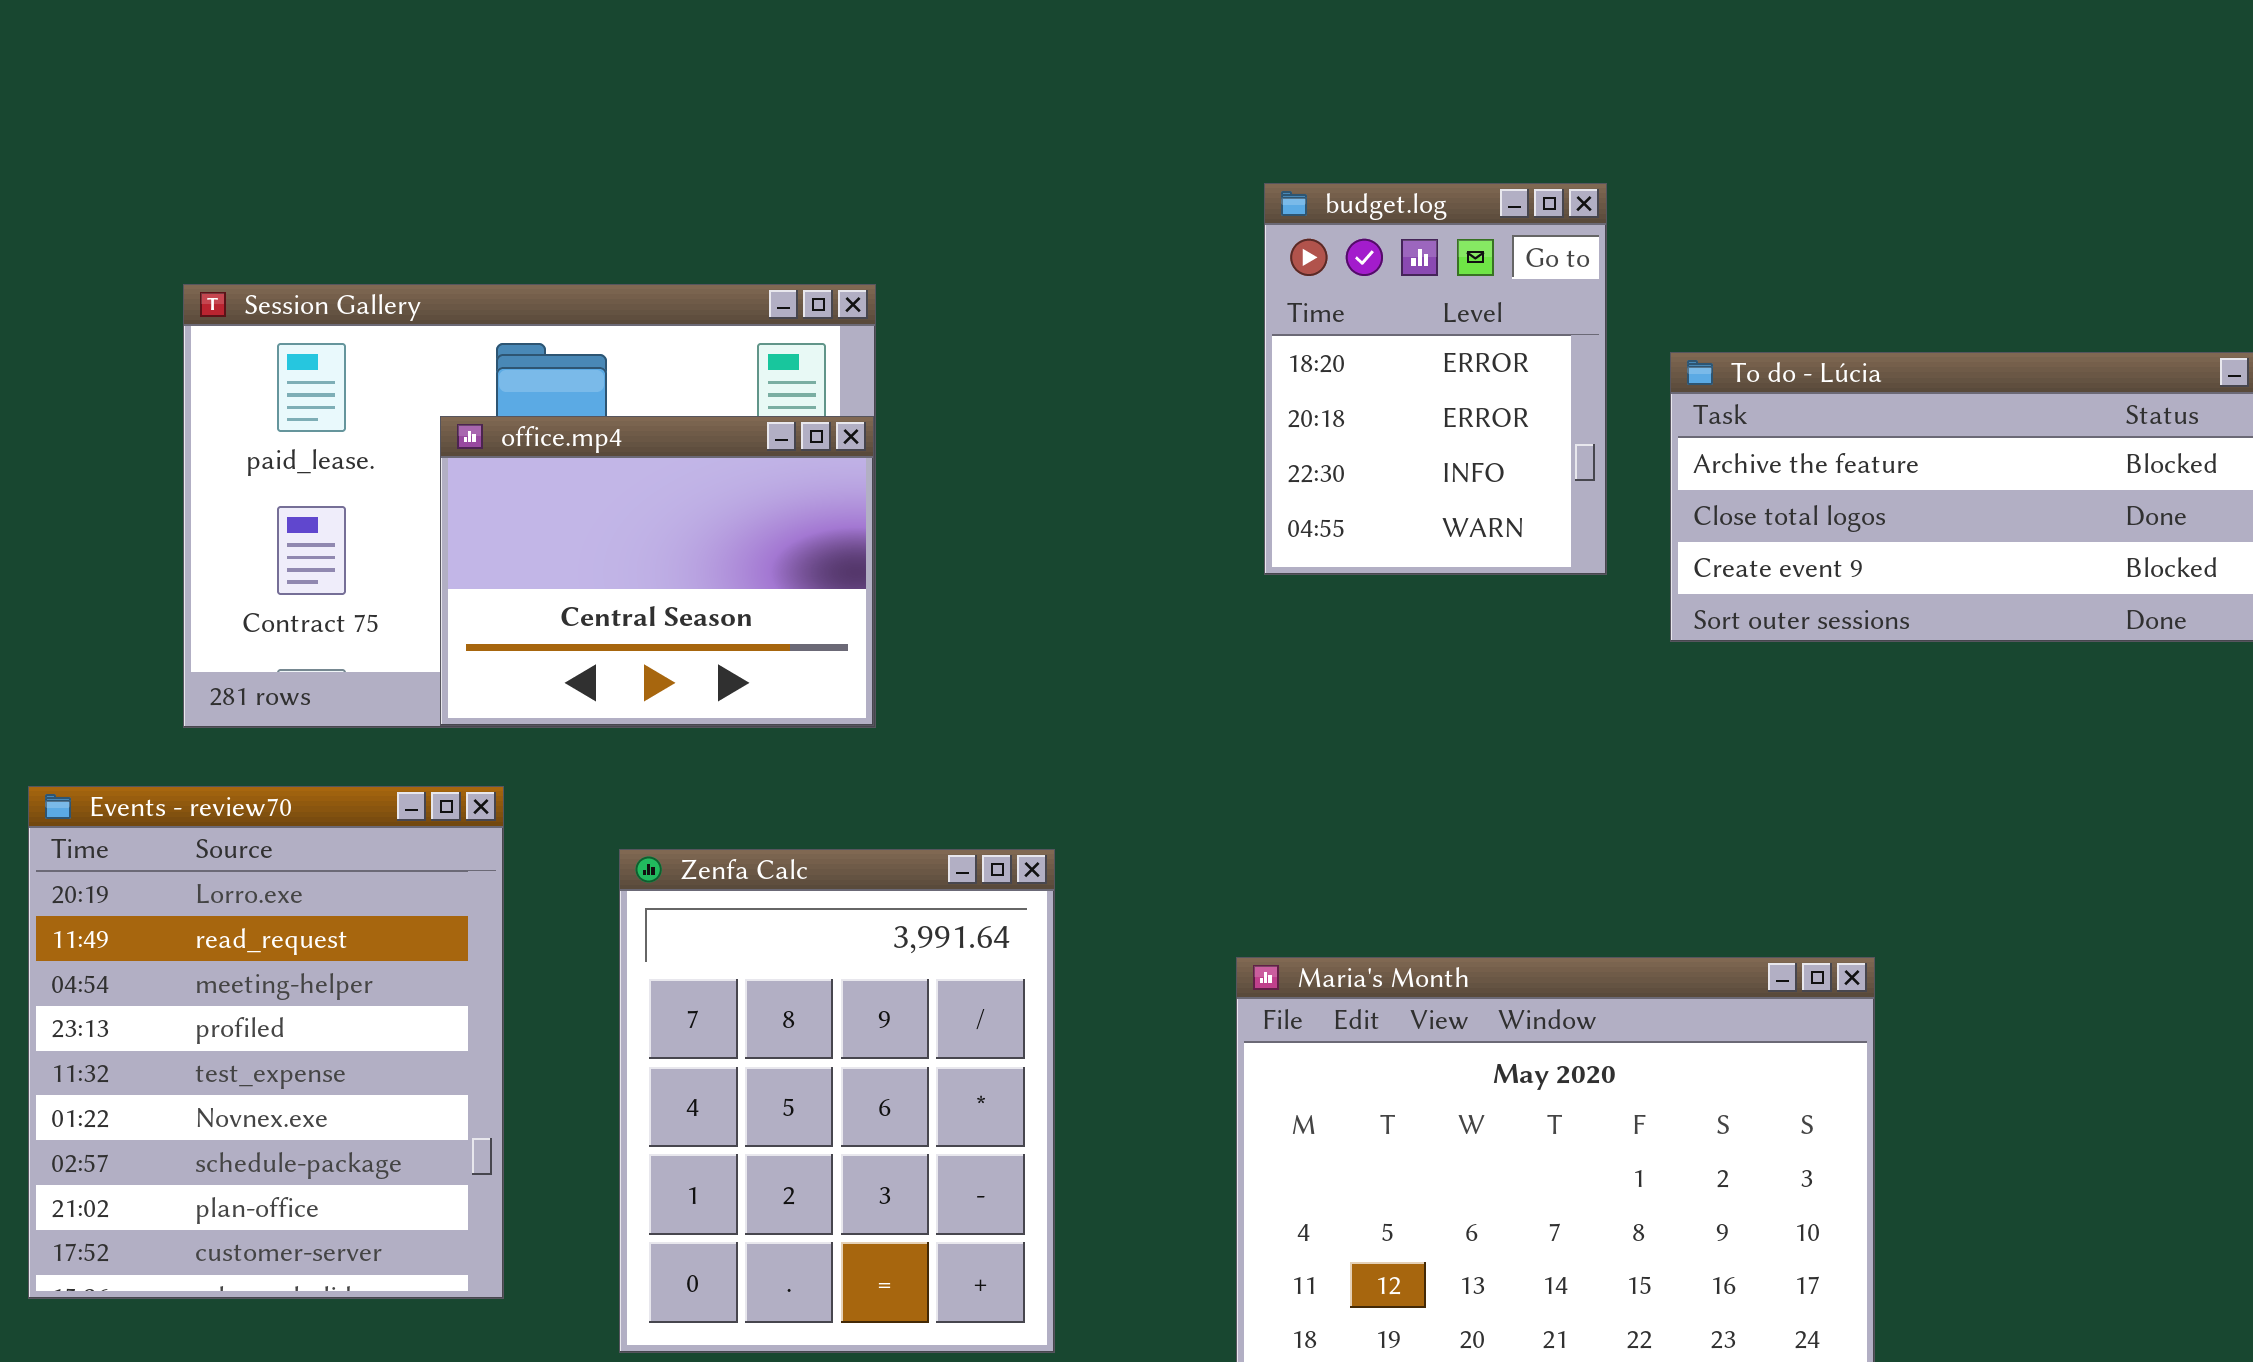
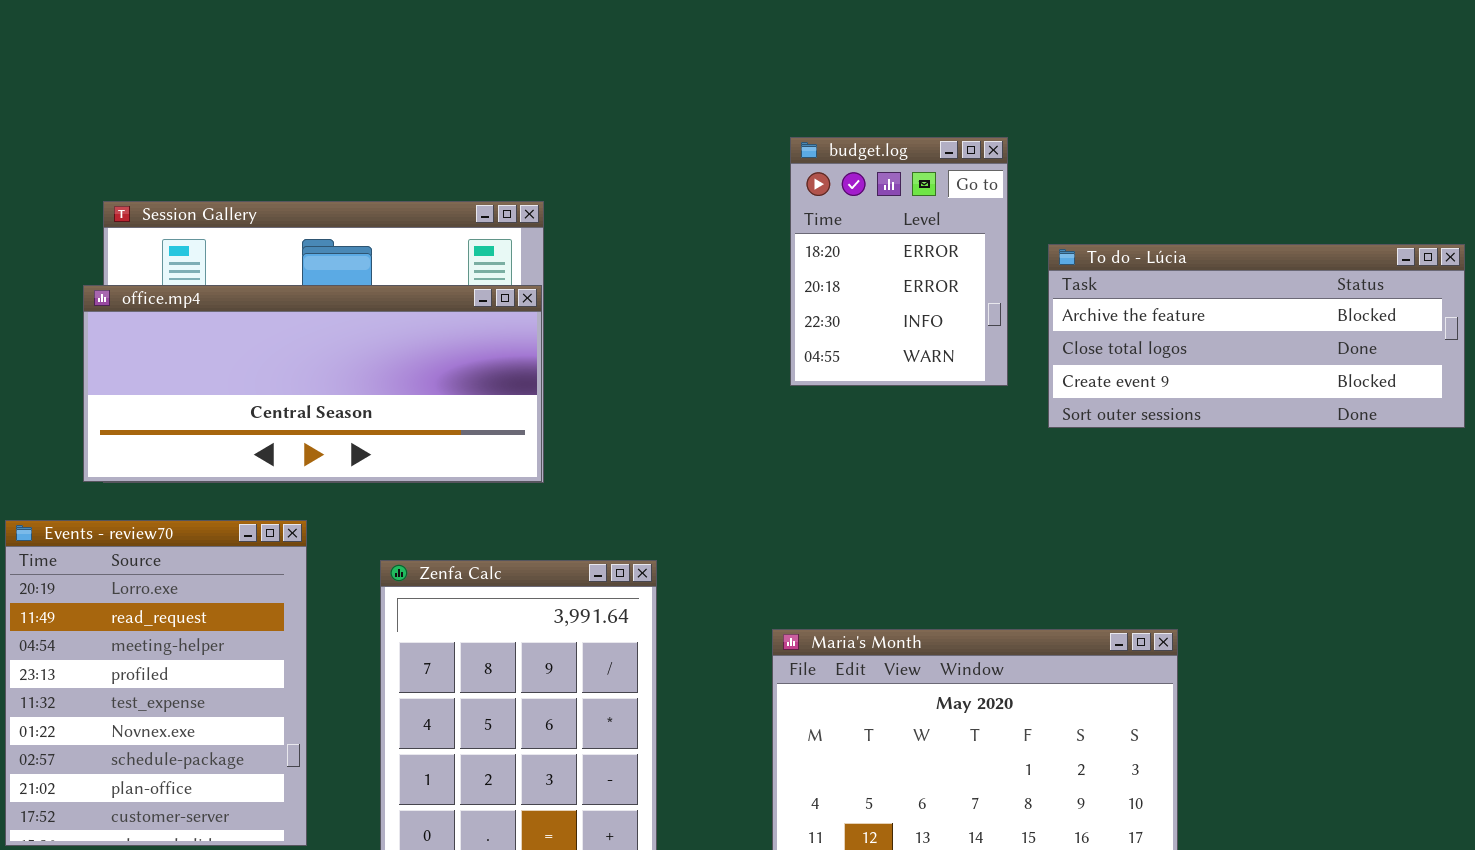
office.mp4: [440,416,874,726] -> [83,285,542,482], resized

